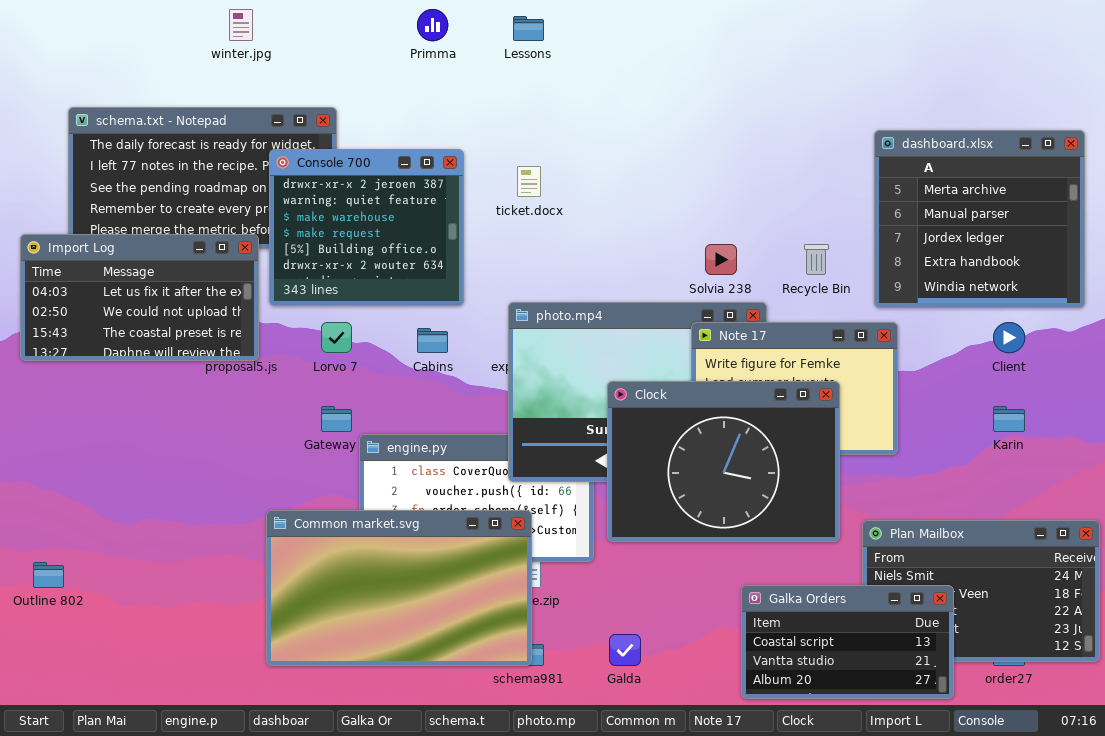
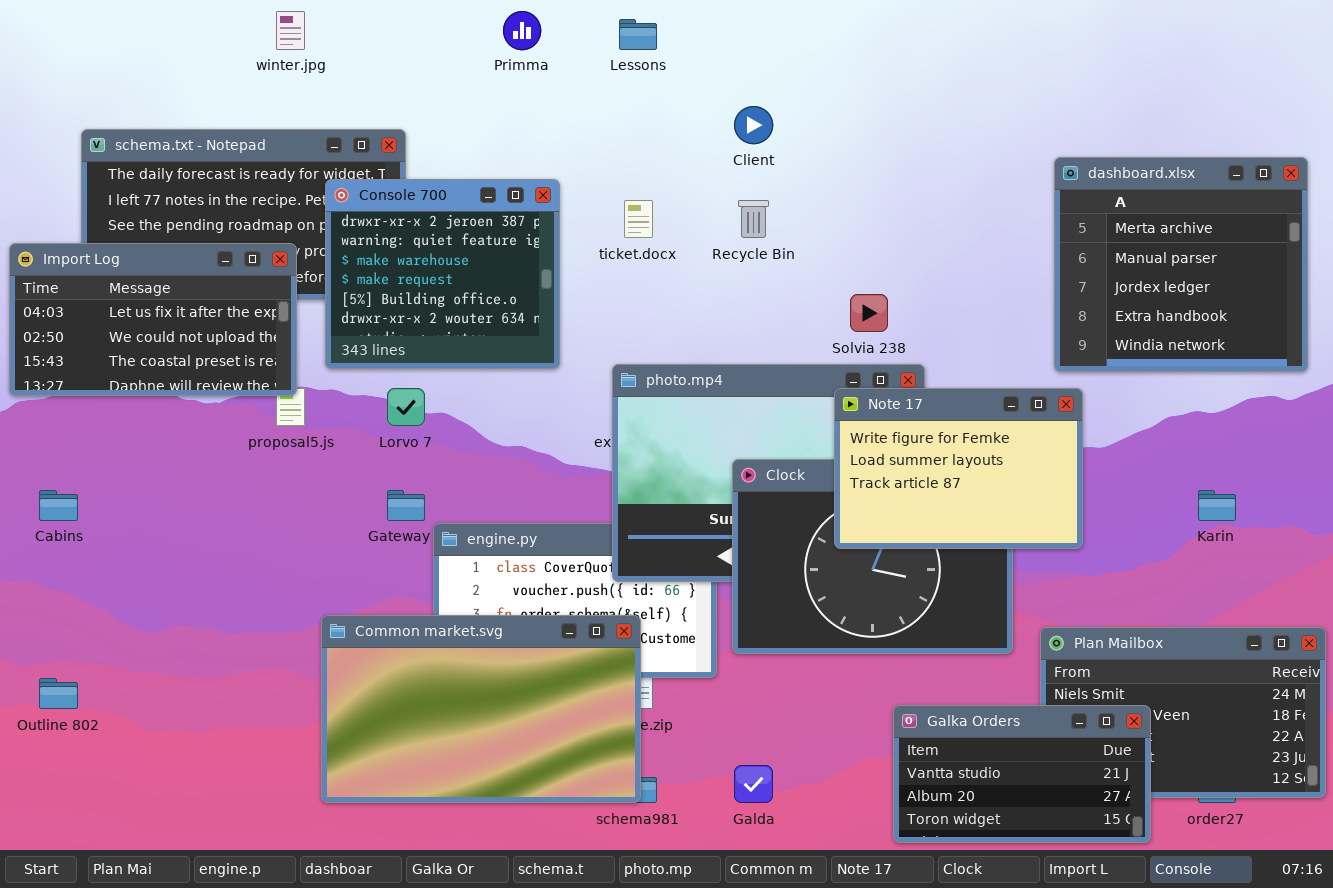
Import Log: [20,234,259,361] -> [9,243,297,396], moved
Recycle Bin: [804,244,829,275] -> [738,200,769,238], moved
Note 17: [691,322,898,455] -> [834,388,1083,549], raised
Client: [993,322,1025,353] -> [734,106,773,144], moved
Cabins: [417,328,448,353] -> [39,490,78,521], moved
Galka Orders: [741,585,954,699] -> [893,705,1151,843], scrolled down 1 row

